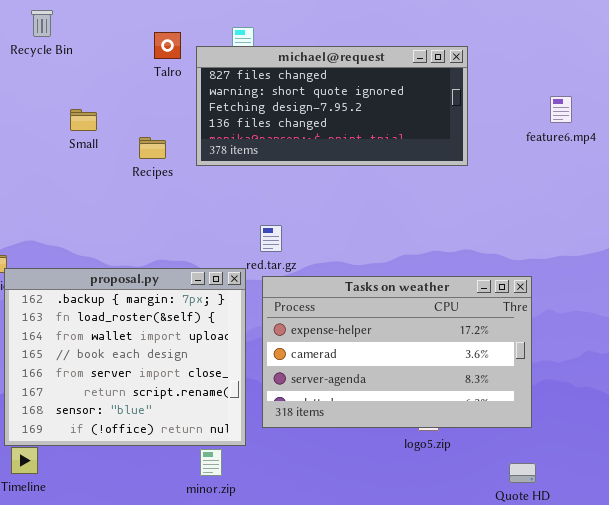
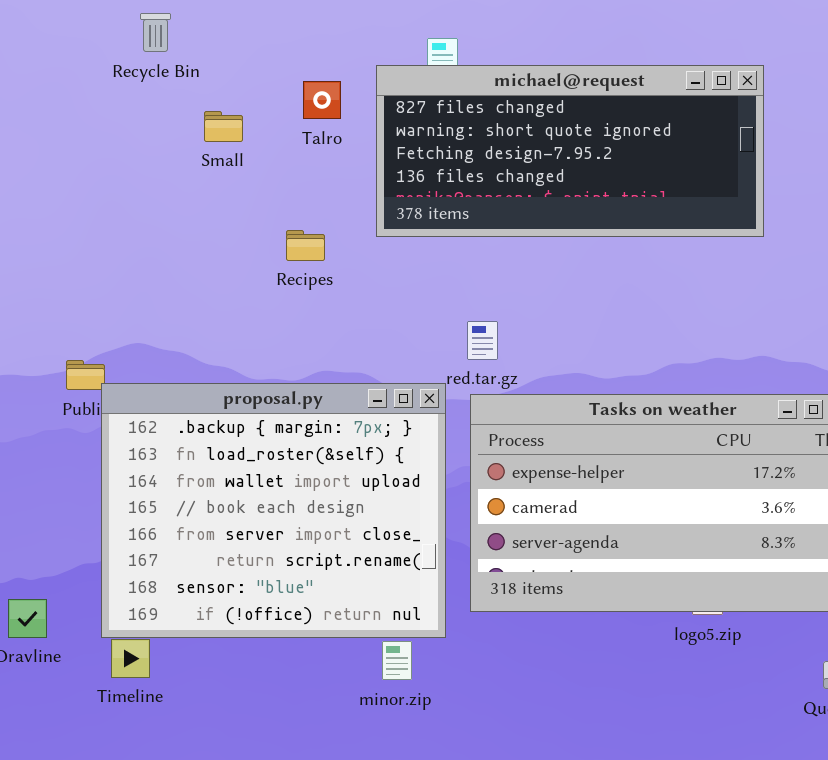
Talro: [154,32,181,59] -> [303,81,341,119], moved
Small: [70,109,97,131] -> [204,111,243,142], moved
Recipes: [139,137,166,159] -> [286,230,325,261], moved

